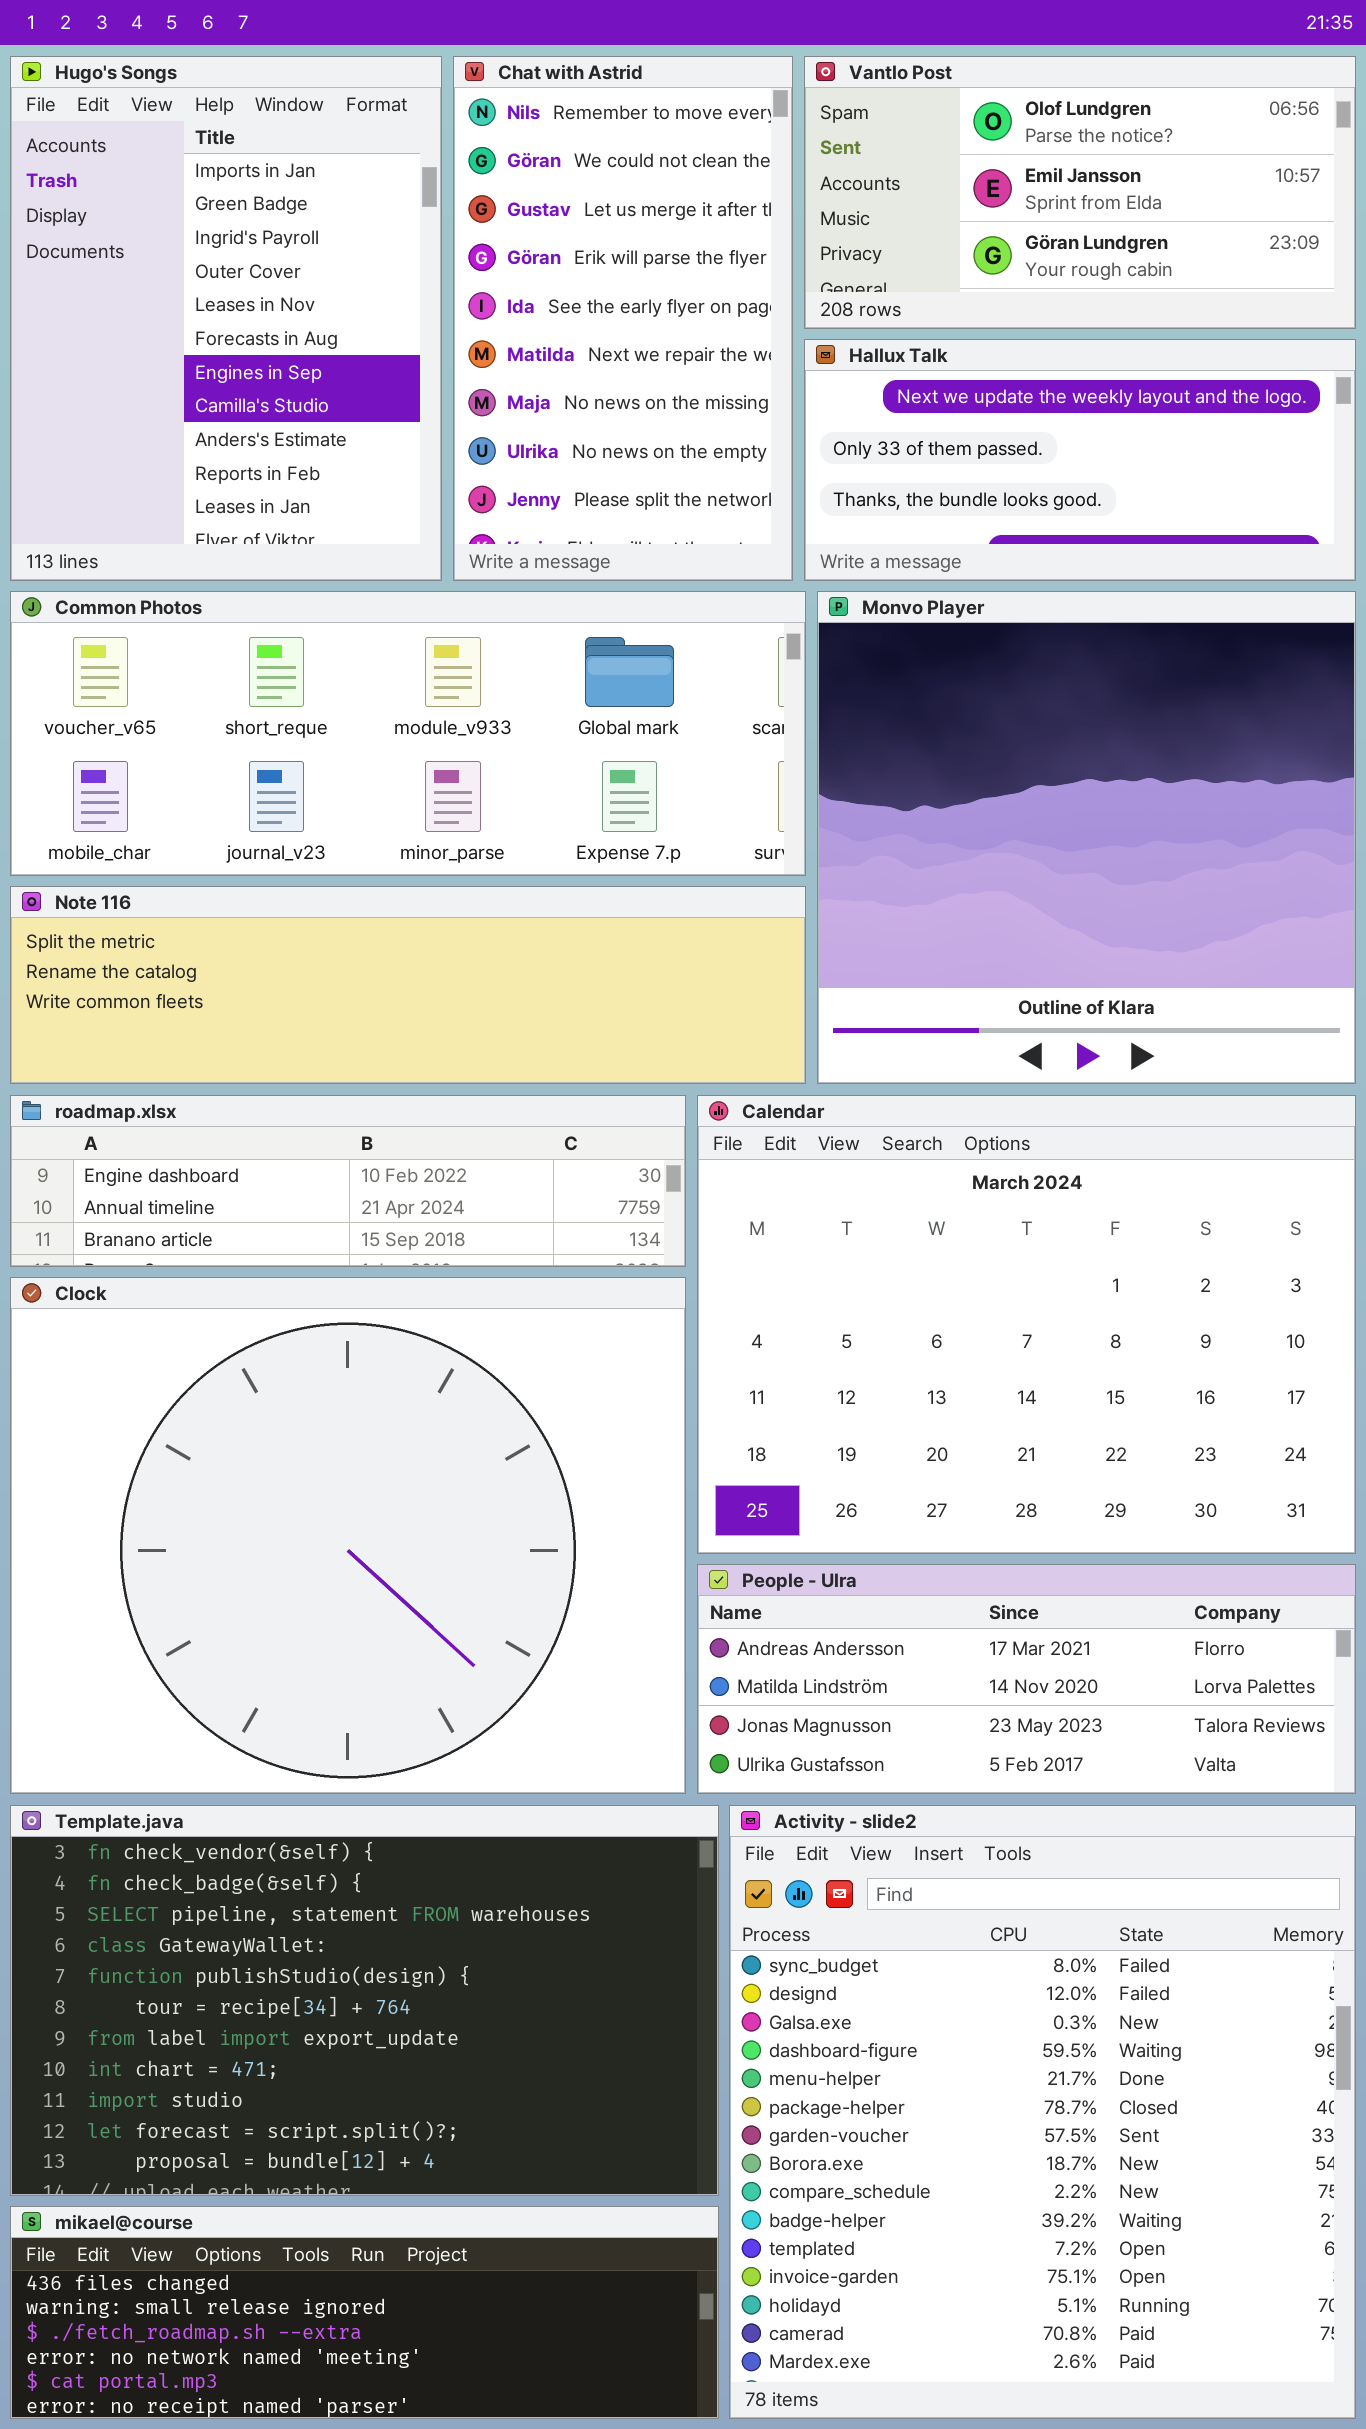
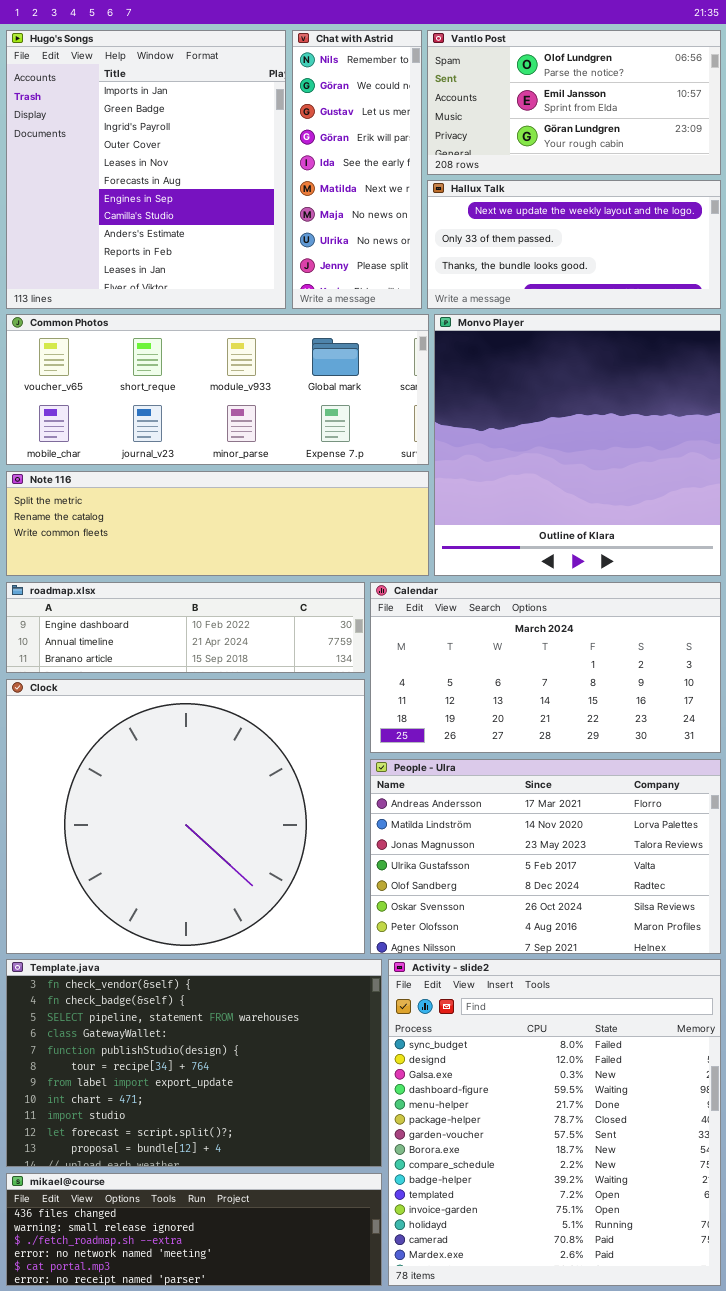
Hugo's Songs: [10,56,442,581] -> [6,30,286,309], resized
Chat with Astrid: [453,56,793,581] -> [292,30,422,309], resized
Calendar: [697,1095,1356,1554] -> [370,582,721,753], resized
People - Ulra: [697,1564,1356,1794] -> [370,759,721,954], resized

